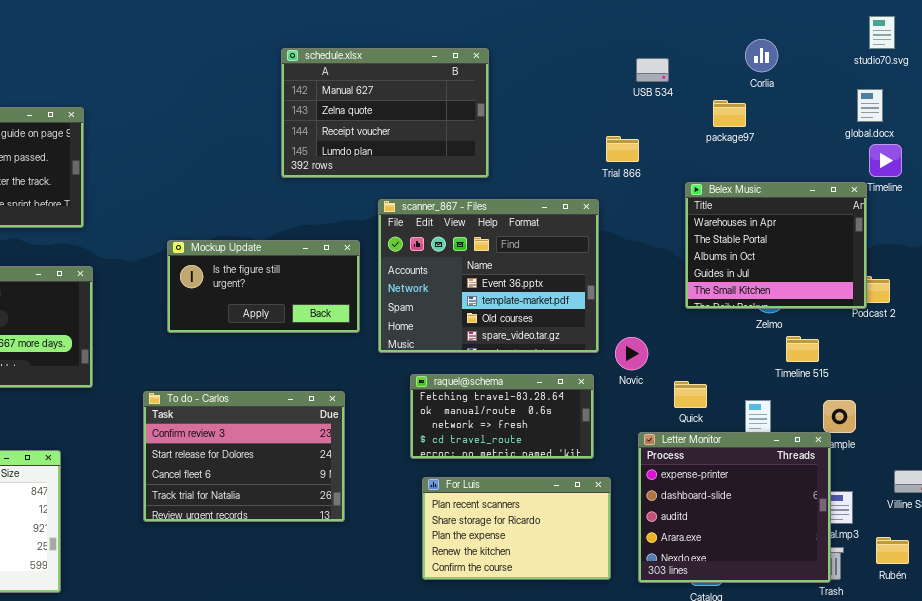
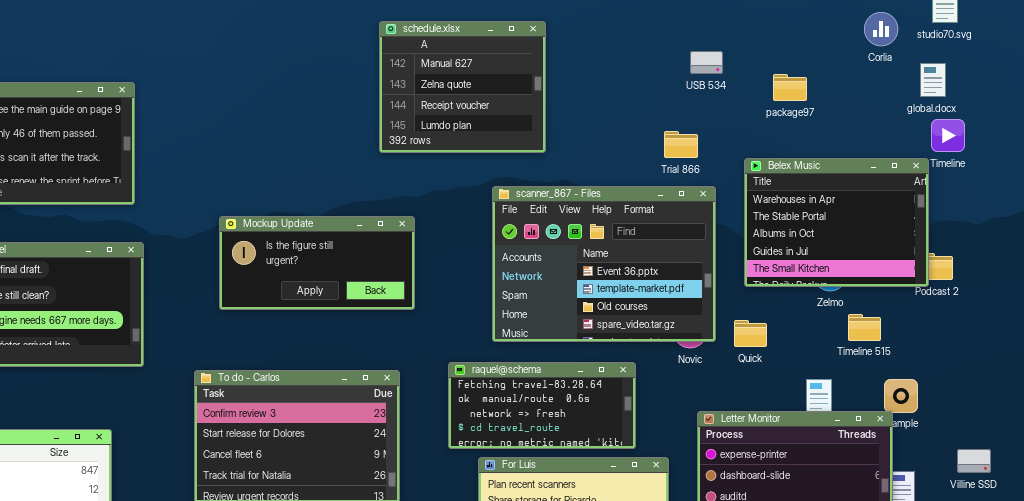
Corlia: [745,39,778,72] -> [864,12,898,46], moved
schedule.xlsx: [281,48,489,178] -> [379,21,546,153], resized
USB 534: [636,58,669,82] -> [690,51,723,74], moved
Trial 866: [606,136,639,162] -> [664,131,698,158], moved
scanner_867 - Files: [378,199,599,353] -> [492,186,716,342], moved
raquel@schema: [410,374,594,459] -> [448,362,636,449], moved
Quick: [674,381,707,408] -> [734,320,767,347], moved

